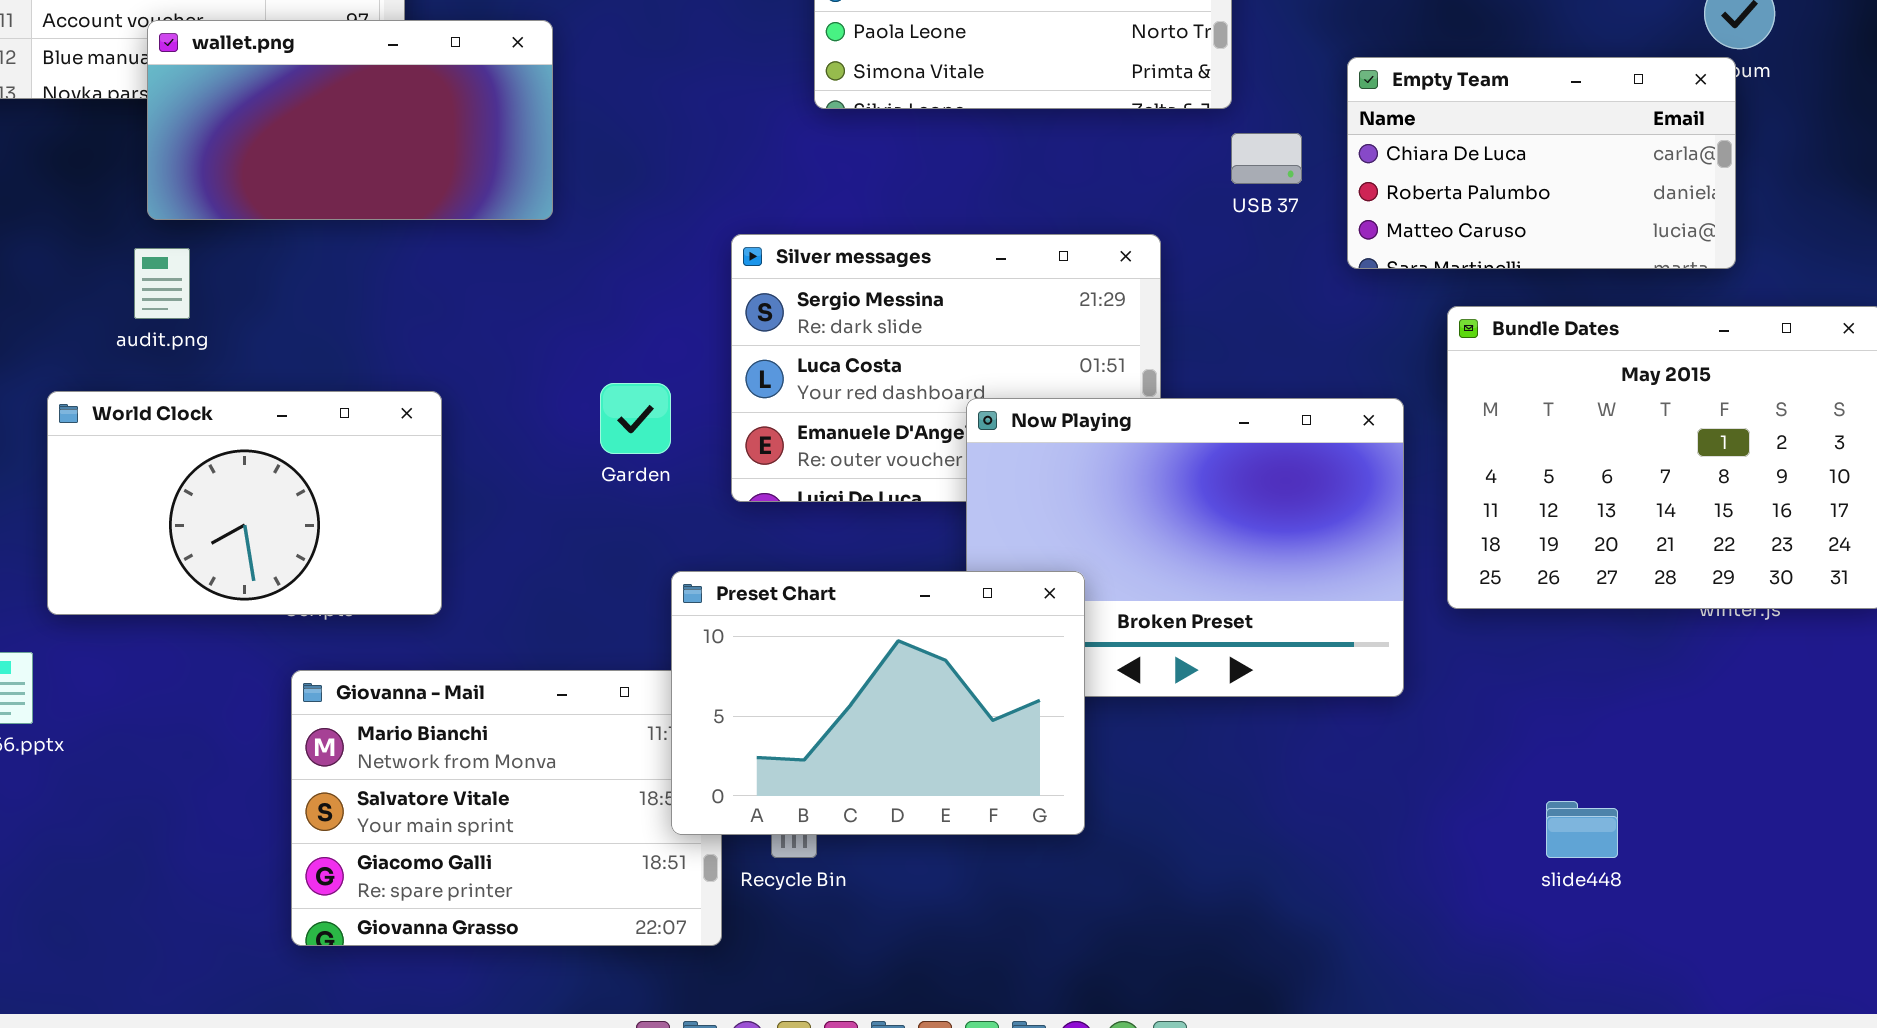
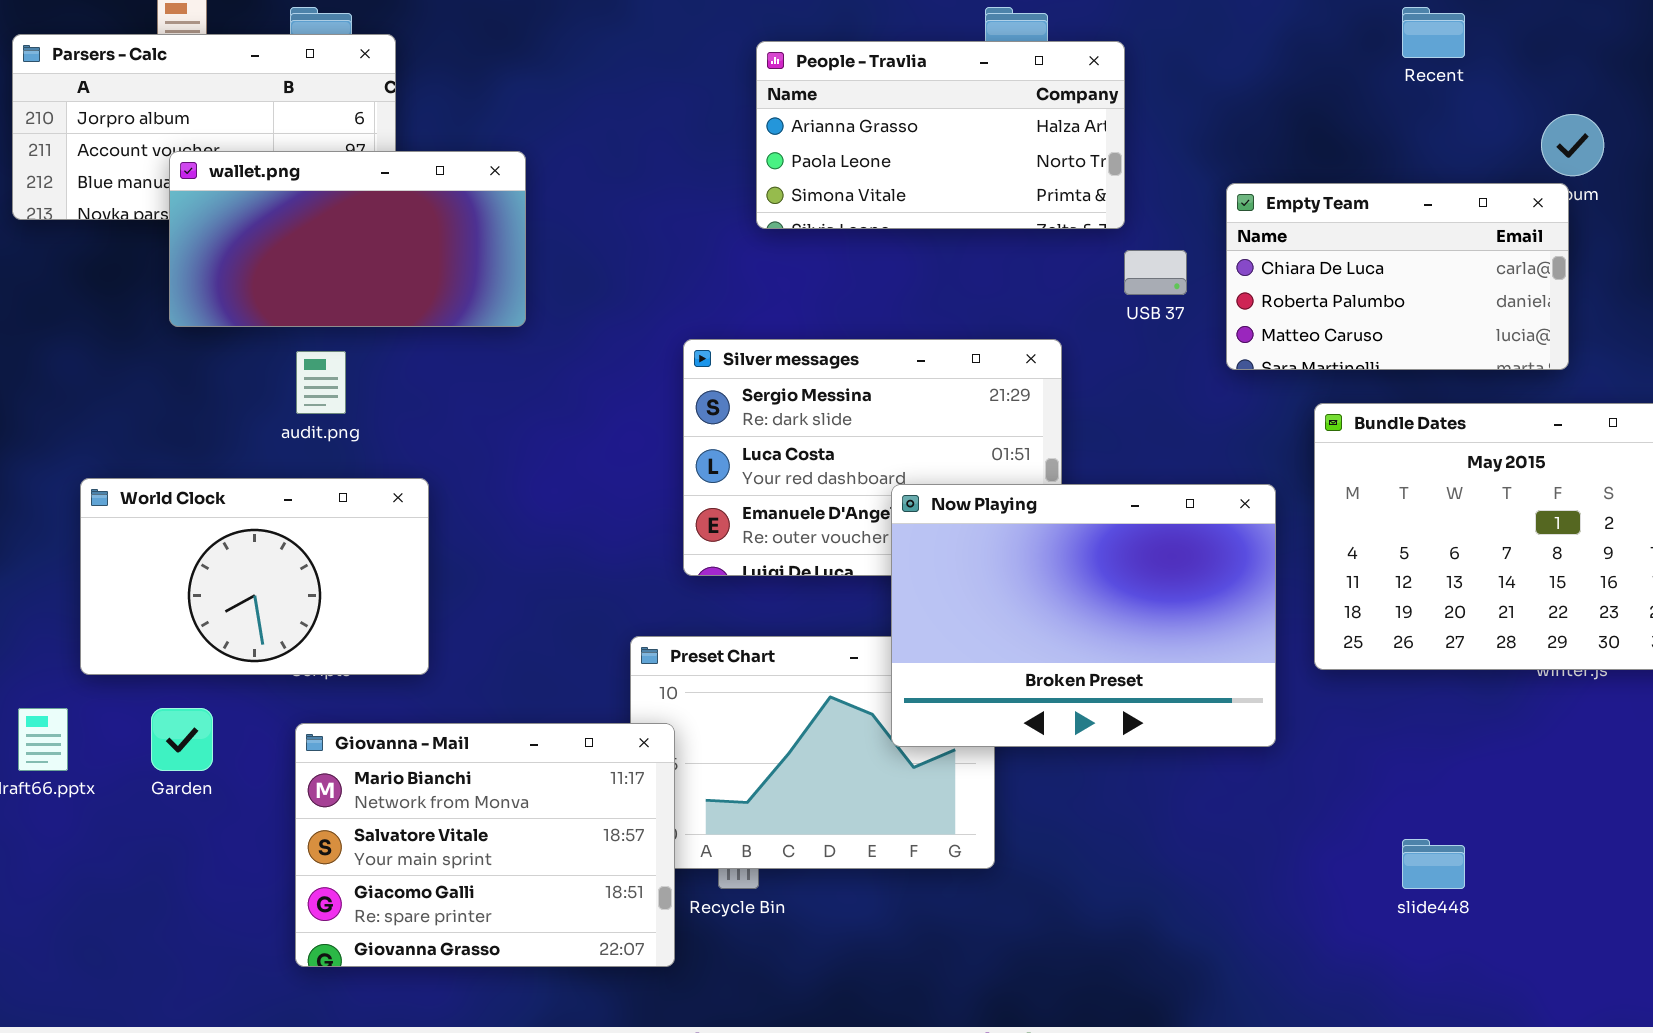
audit.png: [134,248,190,319] -> [296,351,346,414], moved
Garden: [600,383,671,454] -> [151,708,213,771], moved
Now Playing: [966,398,1404,697] -> [891,484,1276,747], raised
Giovanna - Mail: [291,670,722,946] -> [295,723,675,967], raised

